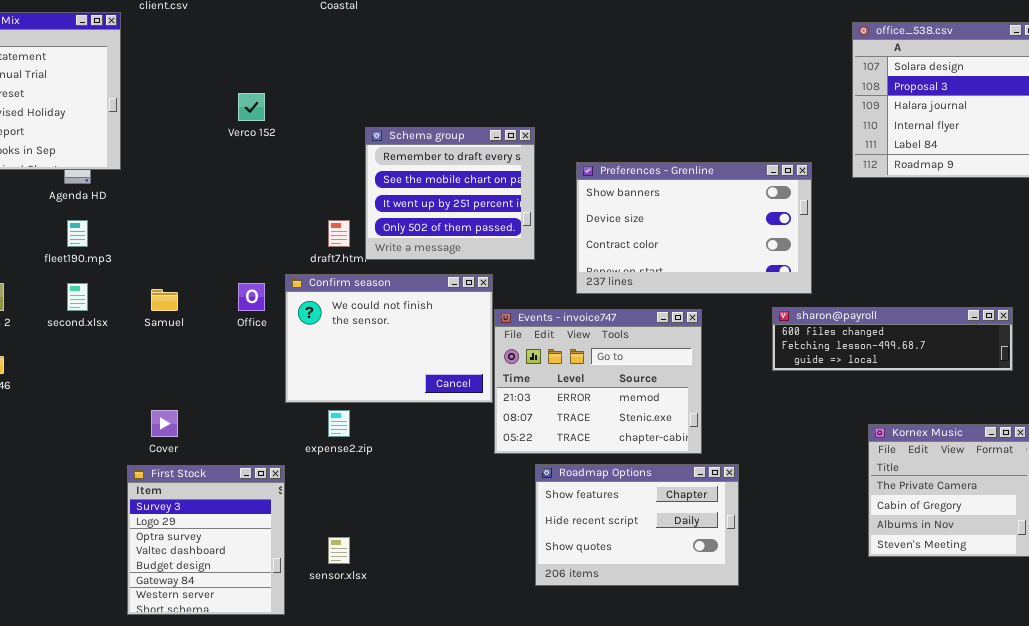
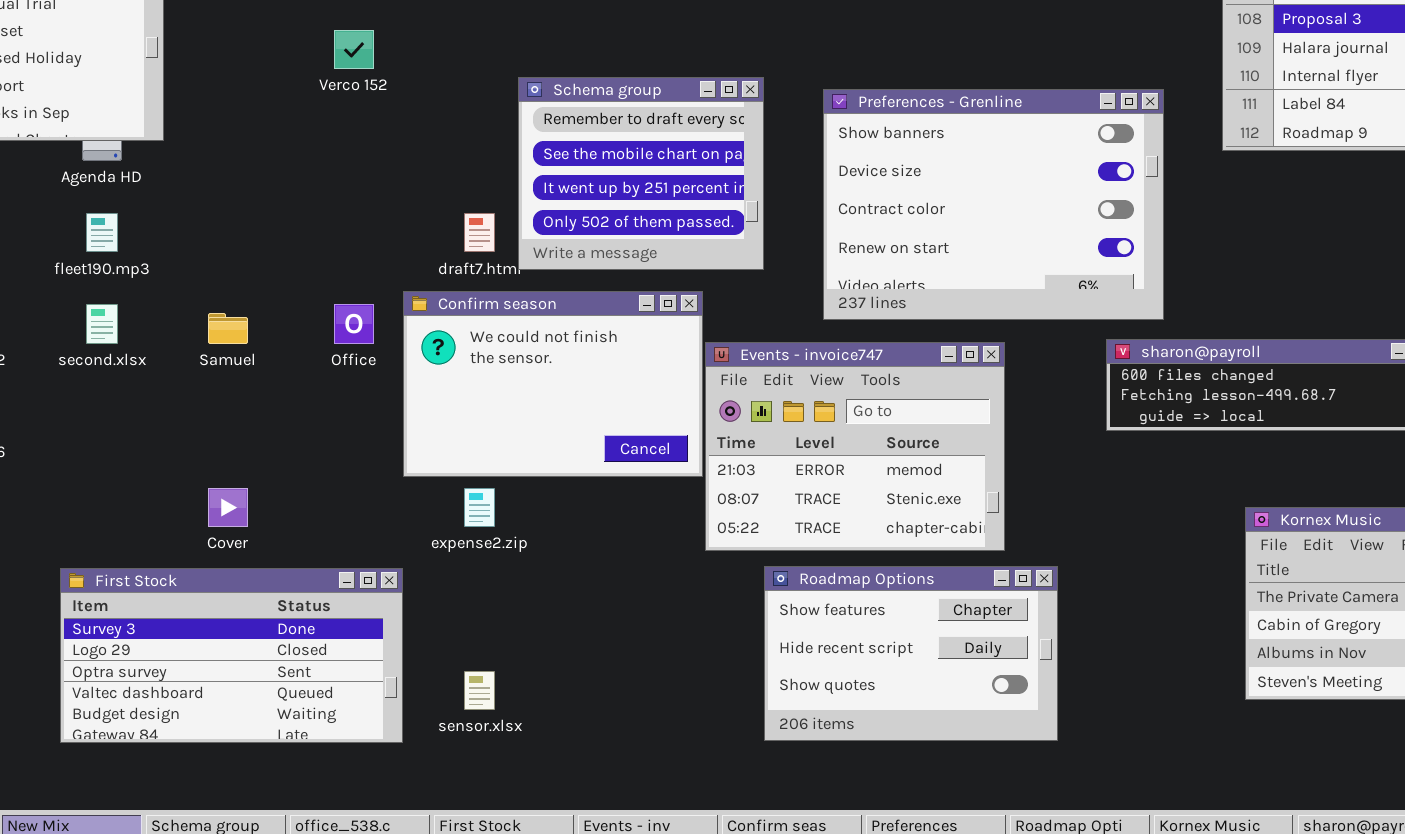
Preferences - Grenline: [576,162,812,294] -> [823,89,1164,320], resized
First Stock: [127,465,285,615] -> [60,568,403,743], resized

